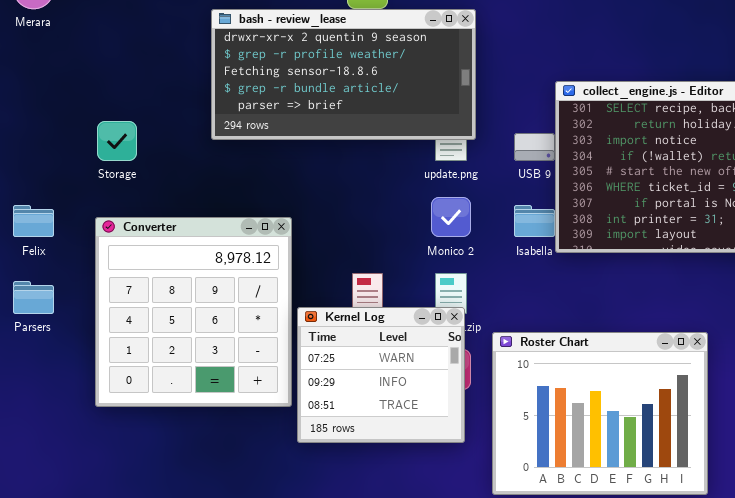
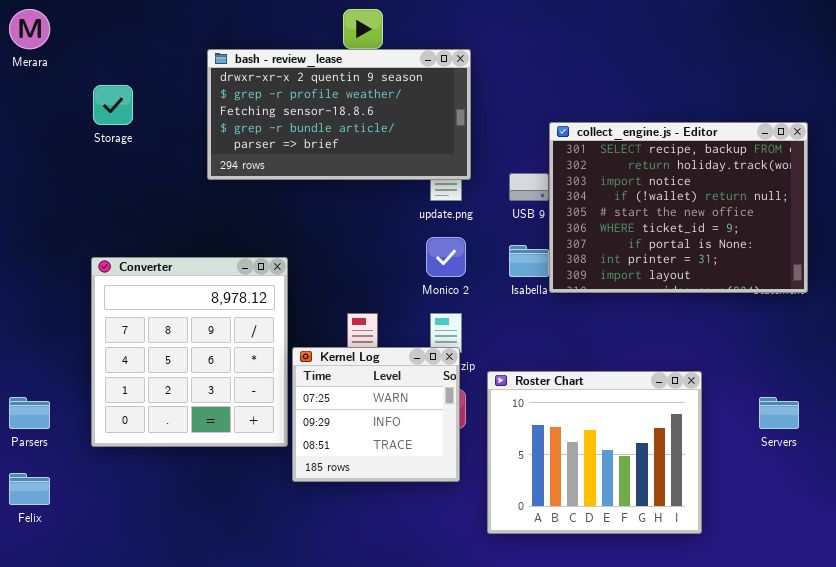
Storage: [97,121,137,161] -> [93,85,133,125], moved
Felix: [13,205,54,237] -> [9,473,50,505], moved
Parsers: [13,281,54,314] -> [9,397,50,429], moved

